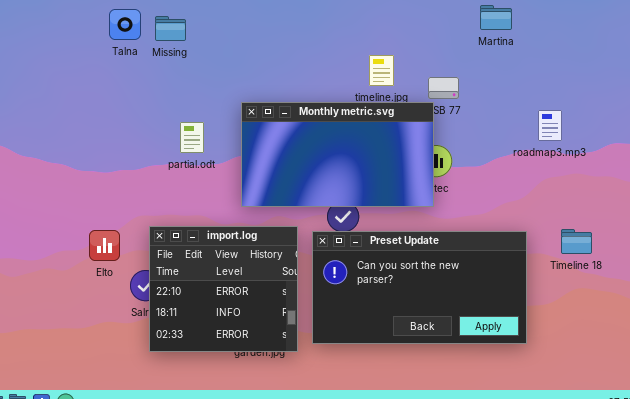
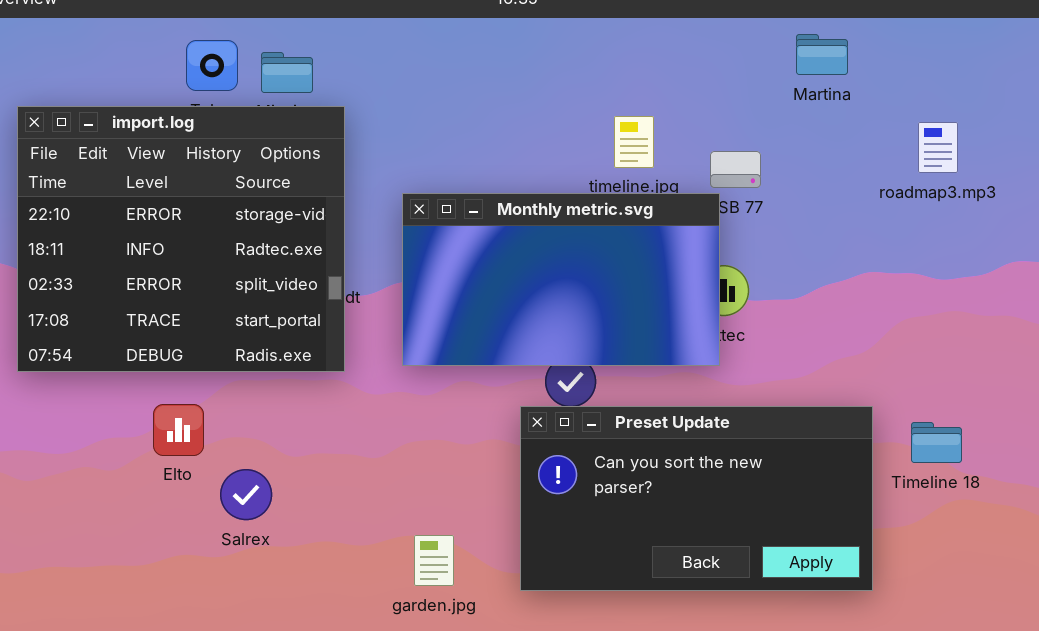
roadmap3.mp3: [538,110,562,141] -> [918,122,958,173], moved
import.log: [149,226,298,352] -> [17,106,345,372], moved, resized
Timeline 18: [561,229,592,254] -> [911,422,962,463], moved

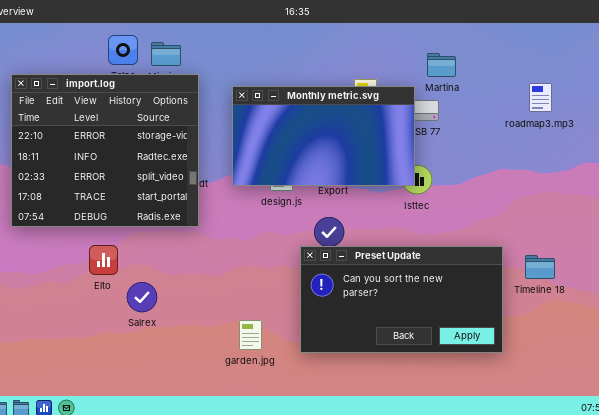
Martina: [796,34,848,75] -> [427,53,456,77], moved
Monthly metric.svg: [402,193,720,366] -> [232,86,415,186], moved

